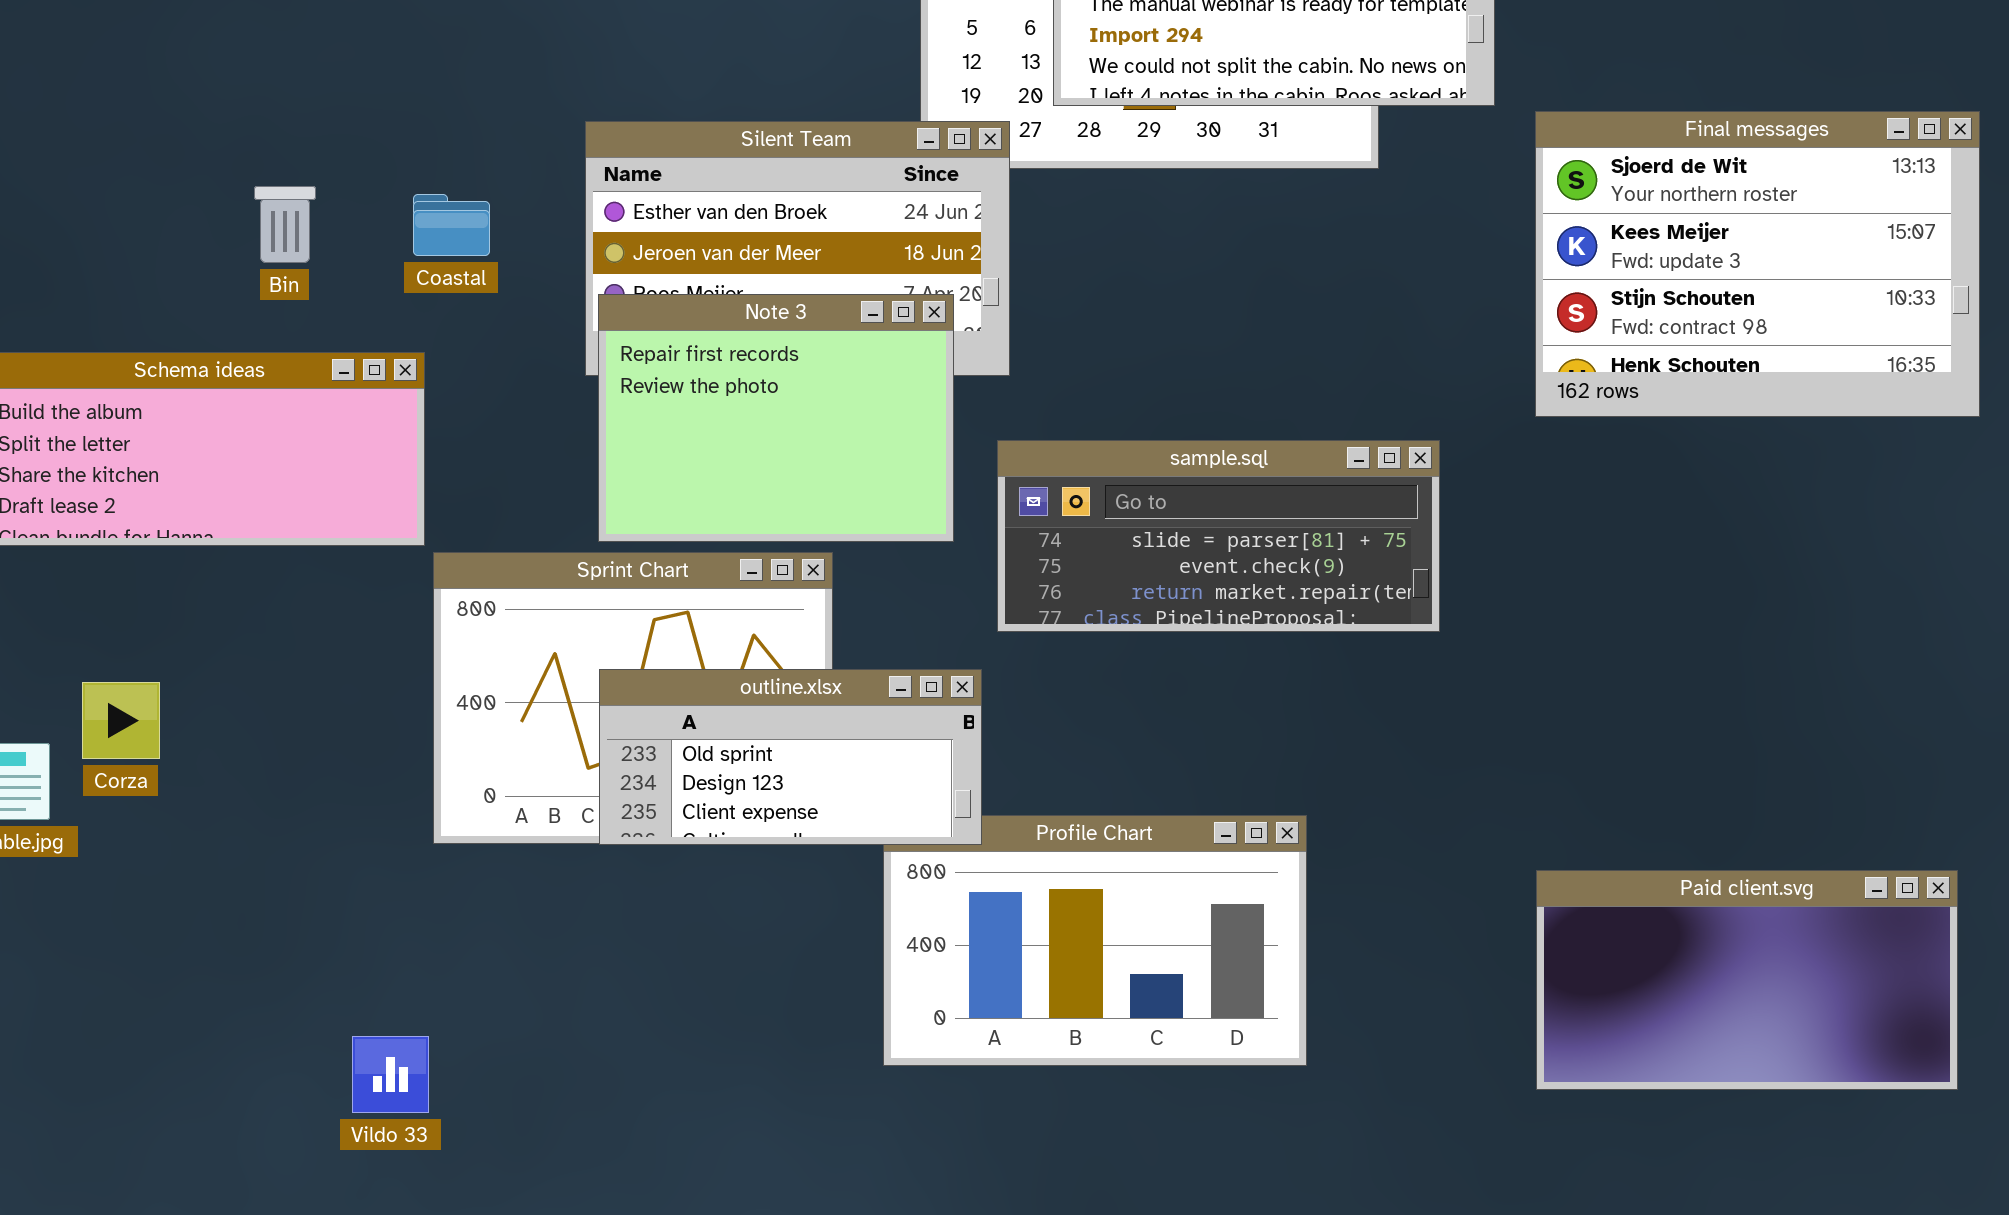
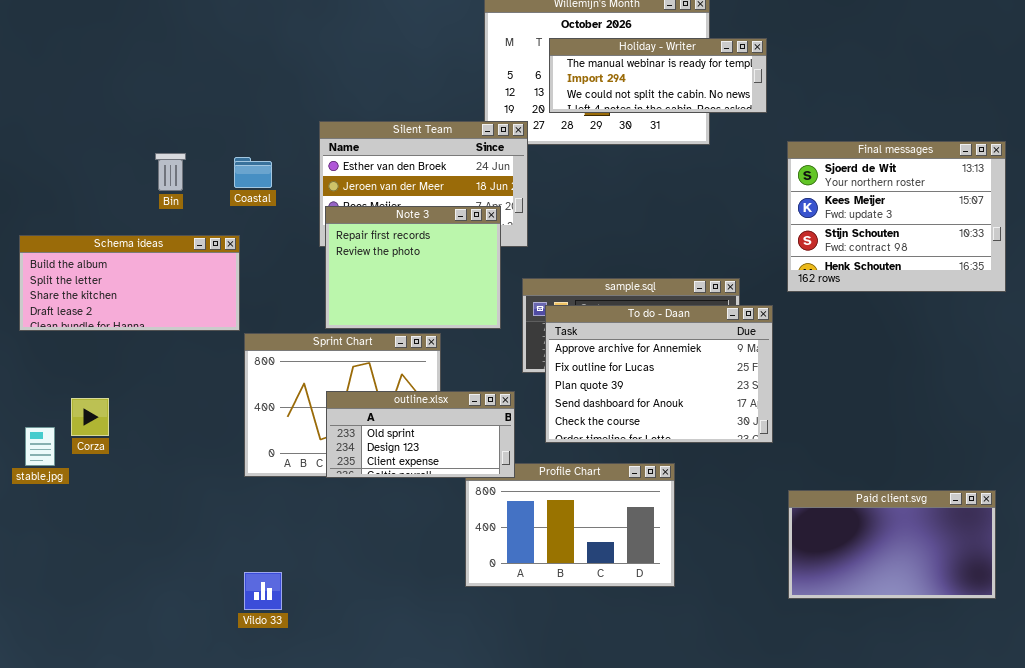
Final messages: [1535,111,1980,417] -> [787,141,1006,292], moved
To do - Daan: none -> [545,305,773,443], opened
Vildo 33: [352,1036,429,1113] -> [244,572,282,610], moved

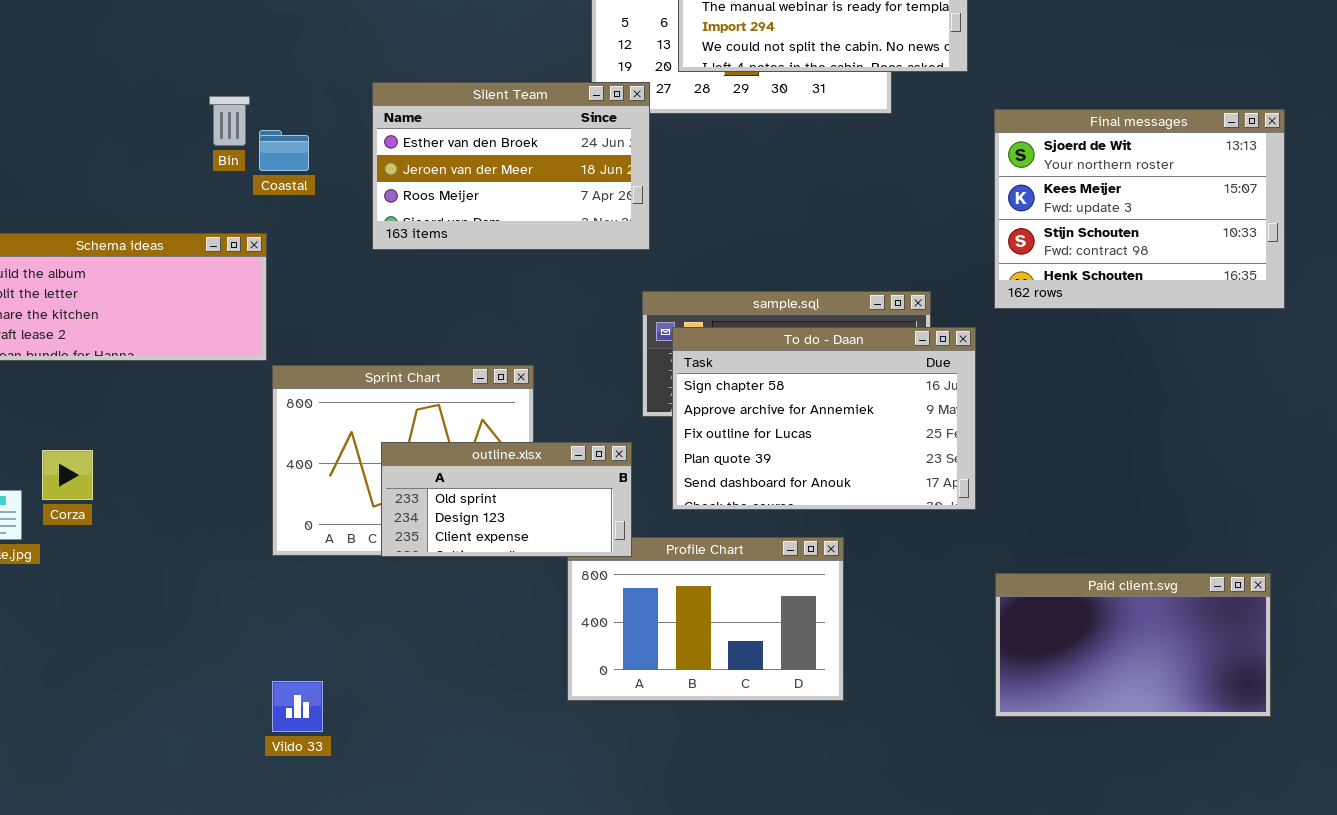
Bin: [155,153,186,191] -> [209,96,250,146], moved
Note 3: [325,206,501,329] -> none, closed
To do - Daan: [545,305,773,443] -> [672,327,976,510], scrolled up 1 row

